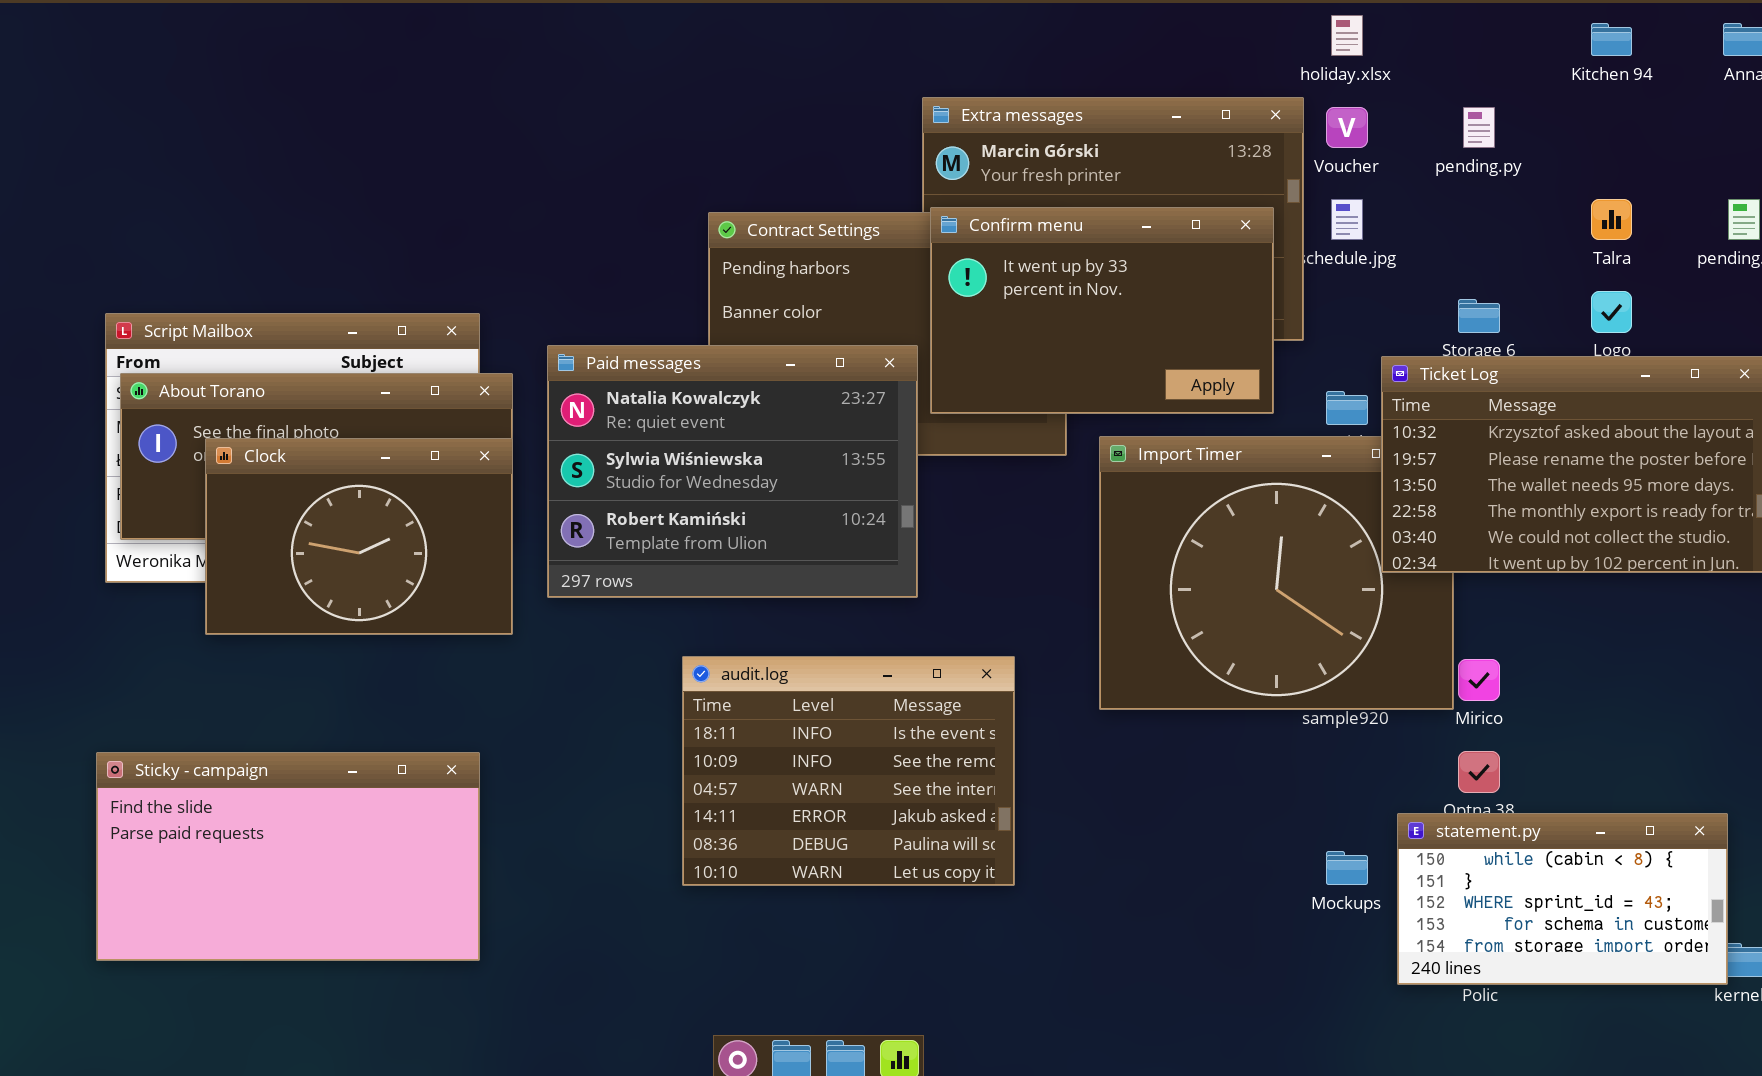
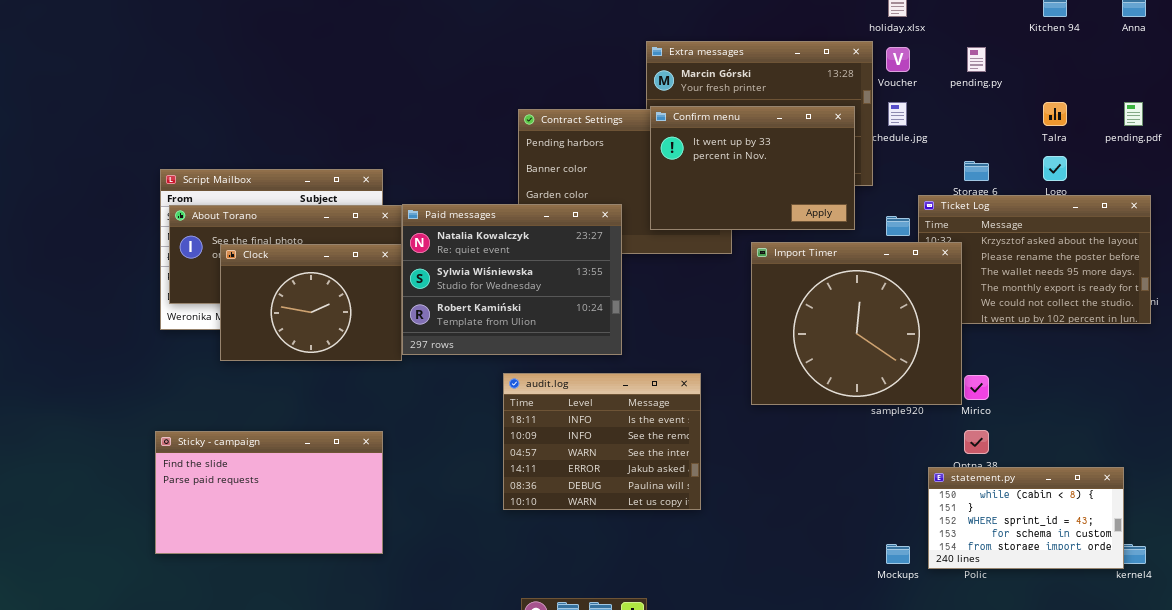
Paid messages: [547,345,918,598] -> [402,204,622,355], moved
Import Timer: [1099,436,1454,710] -> [751,242,962,405], raised
Mockups: [1326,851,1368,885] -> [886,544,910,564], moved

